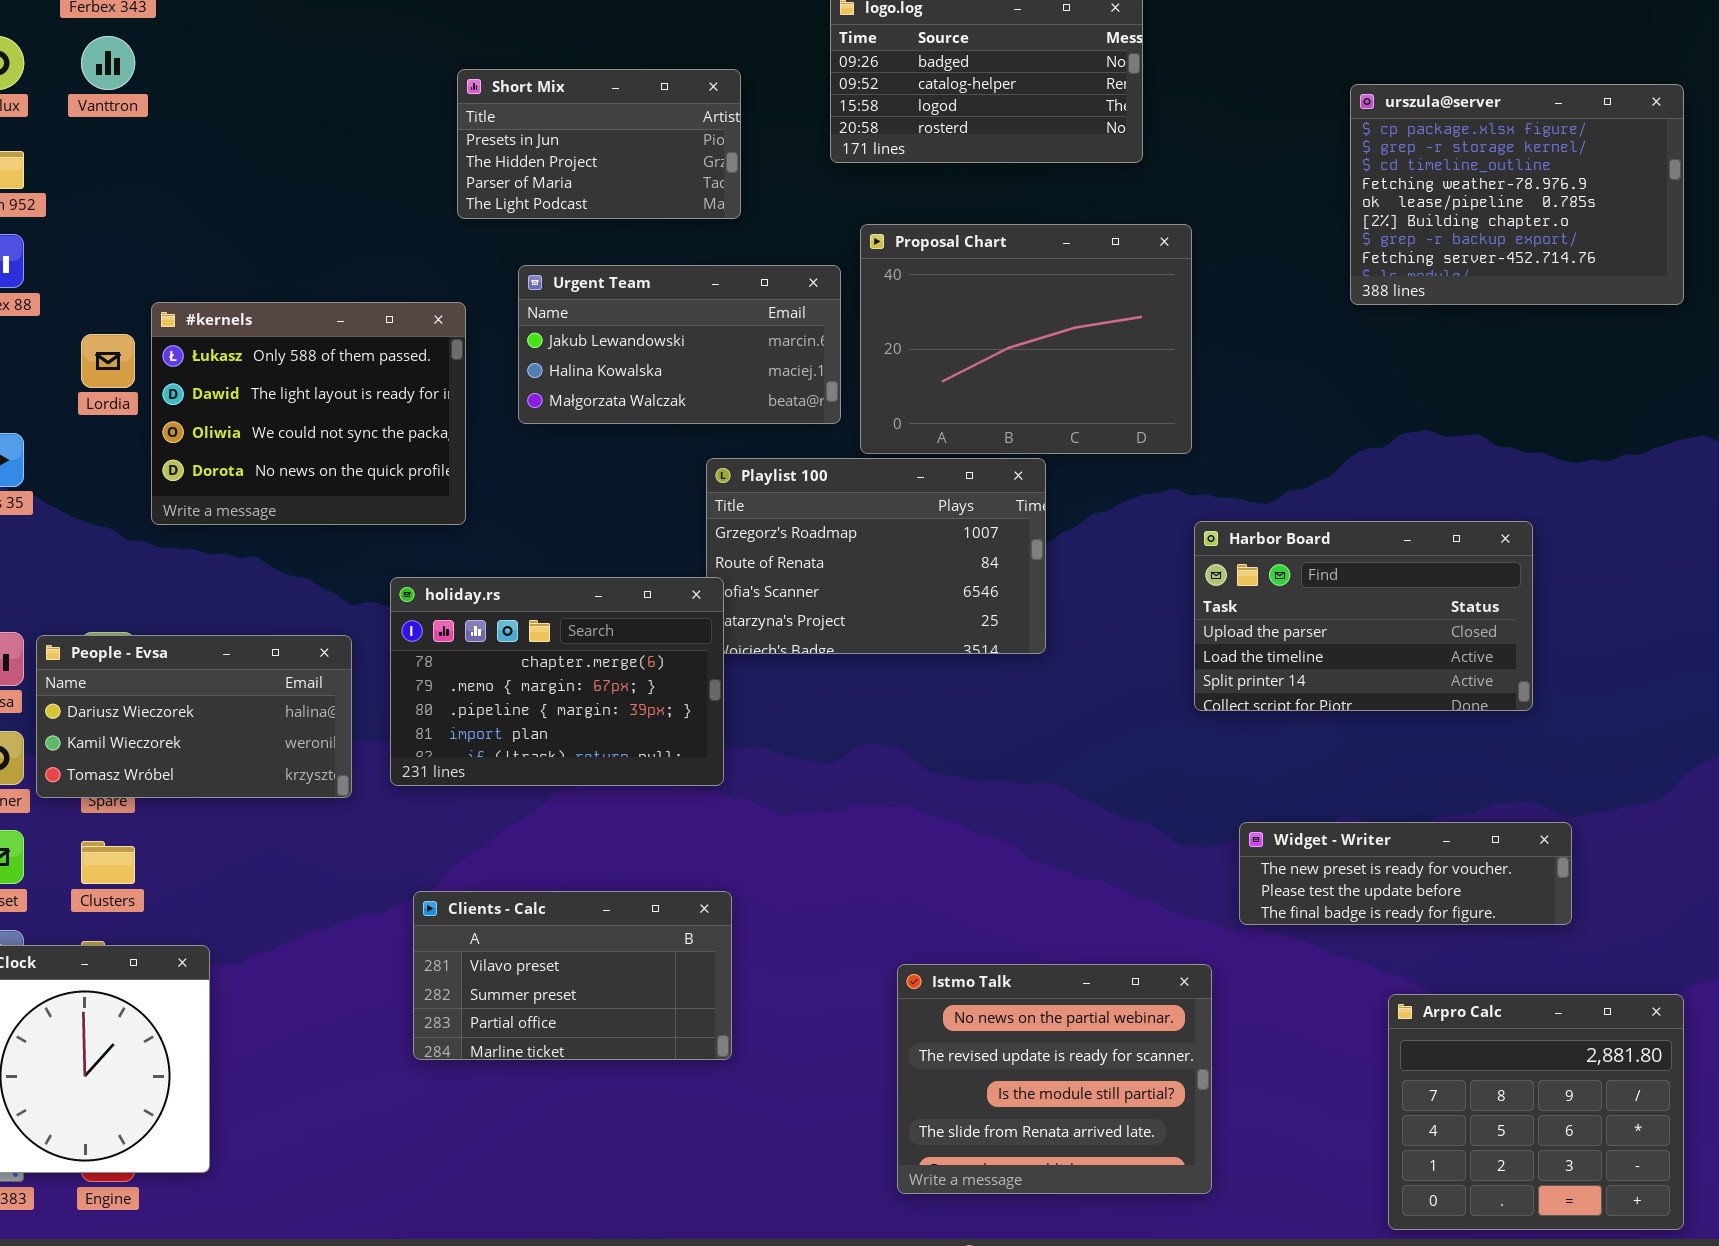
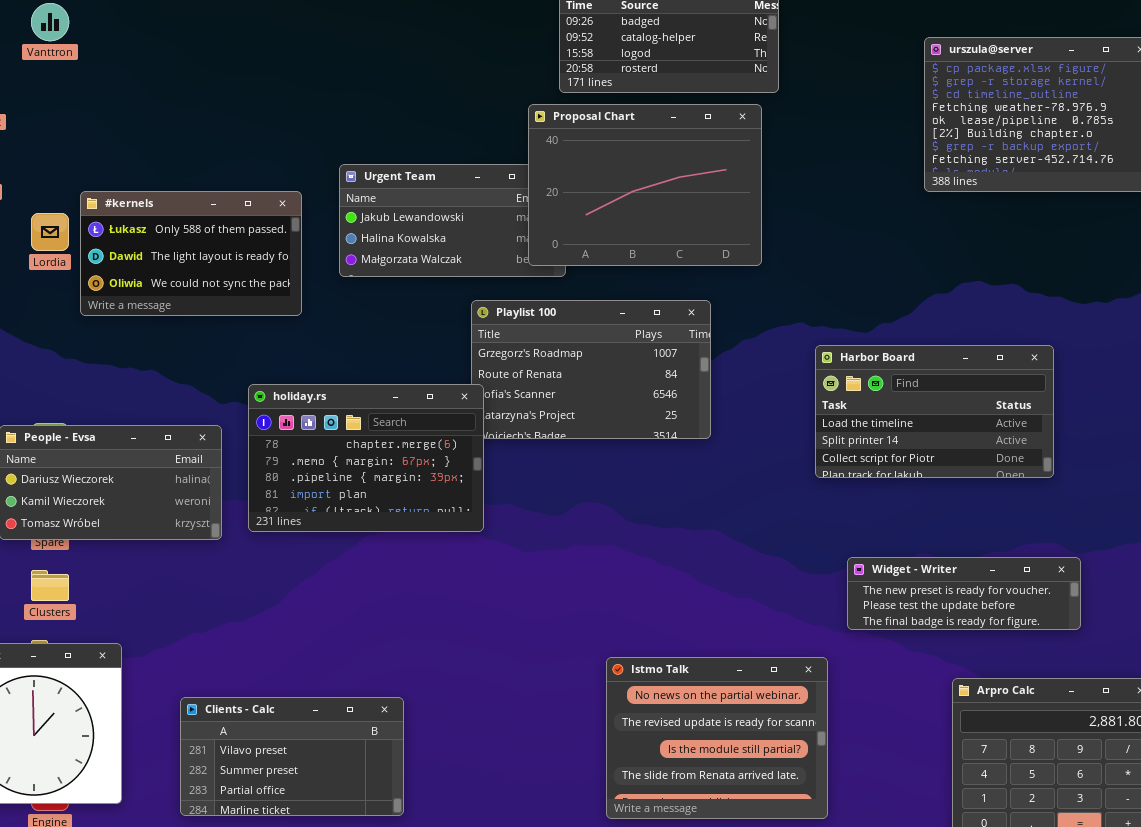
Short Mix: [457,69,741,219] -> none, closed
Proposal Chart: [860,224,1192,454] -> [528,104,762,266], moved
#kernels: [151,302,466,525] -> [80,191,302,316], resized
Harbor Board: [1194,521,1533,711] -> [815,345,1054,478], scrolled down 1 row
Clients - Calc: [413,891,732,1060] -> [180,697,404,816], moved

